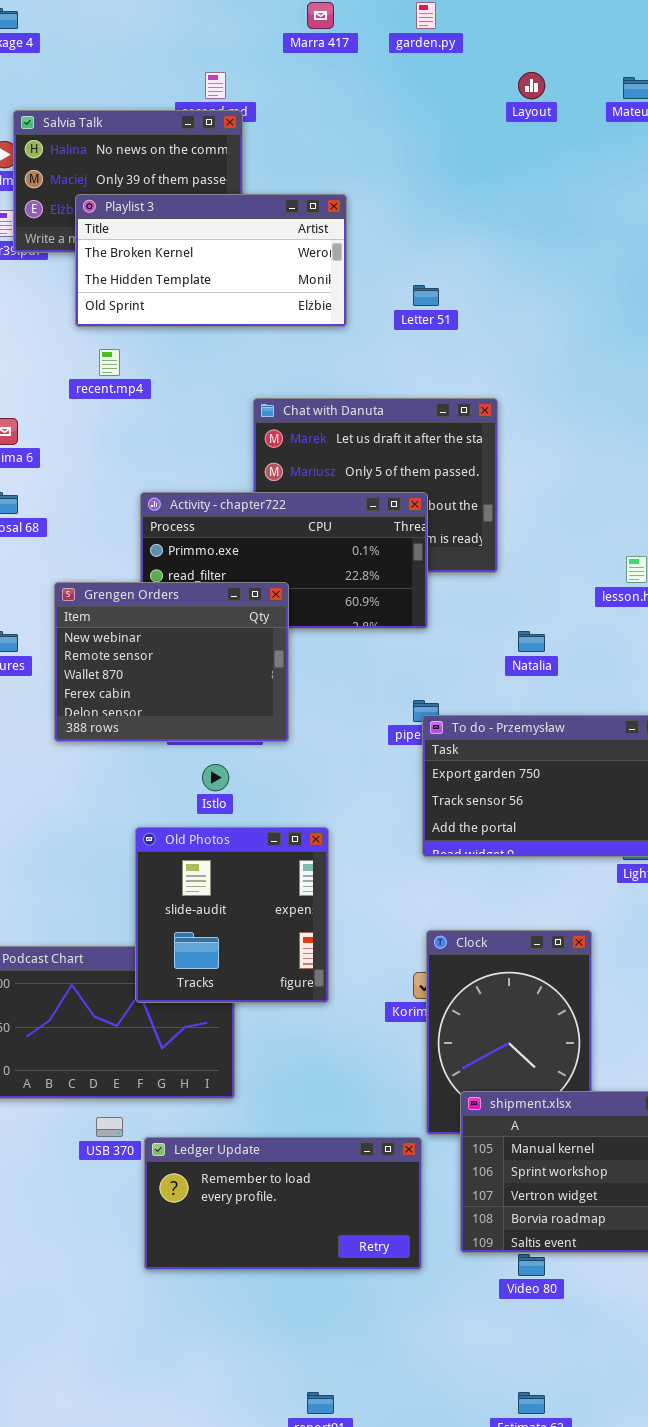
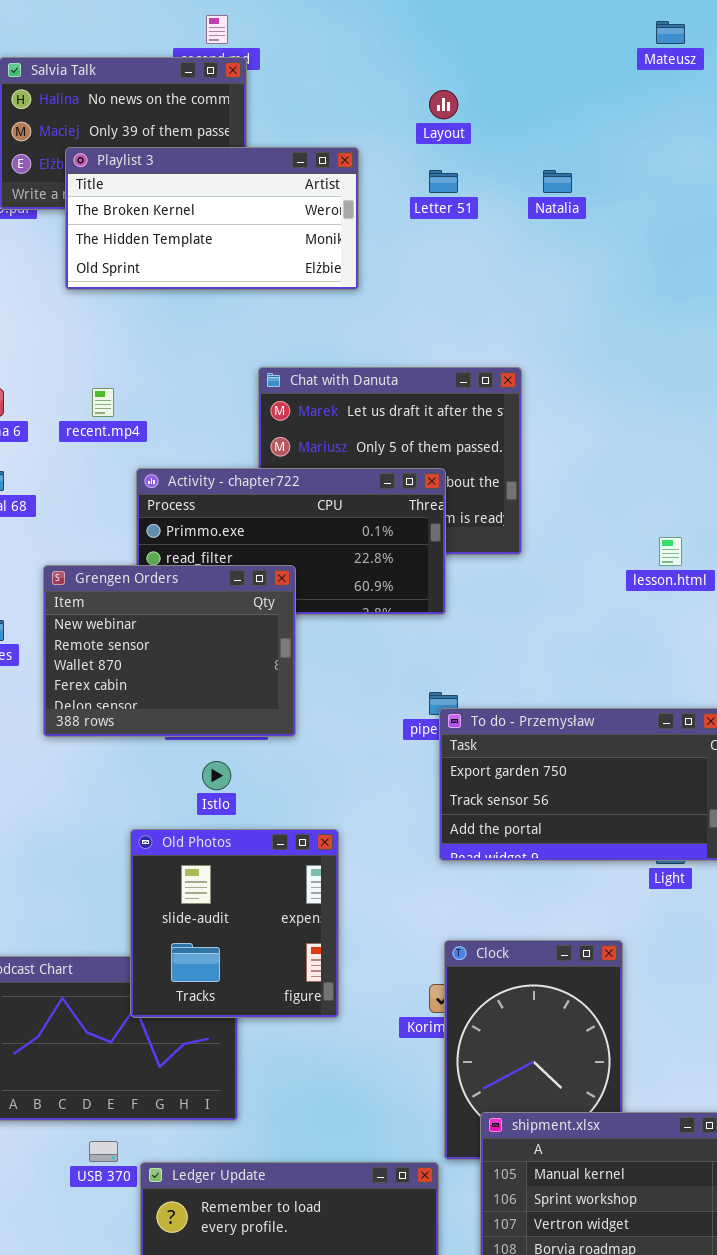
Layout: [518,72,545,99] -> [429,90,458,119], moved
Letter 51: [413,285,439,306] -> [429,170,458,193], moved
recent.mp4: [99,349,120,376] -> [92,388,114,417], moved
Natalia: [518,631,545,652] -> [543,170,572,193], moved

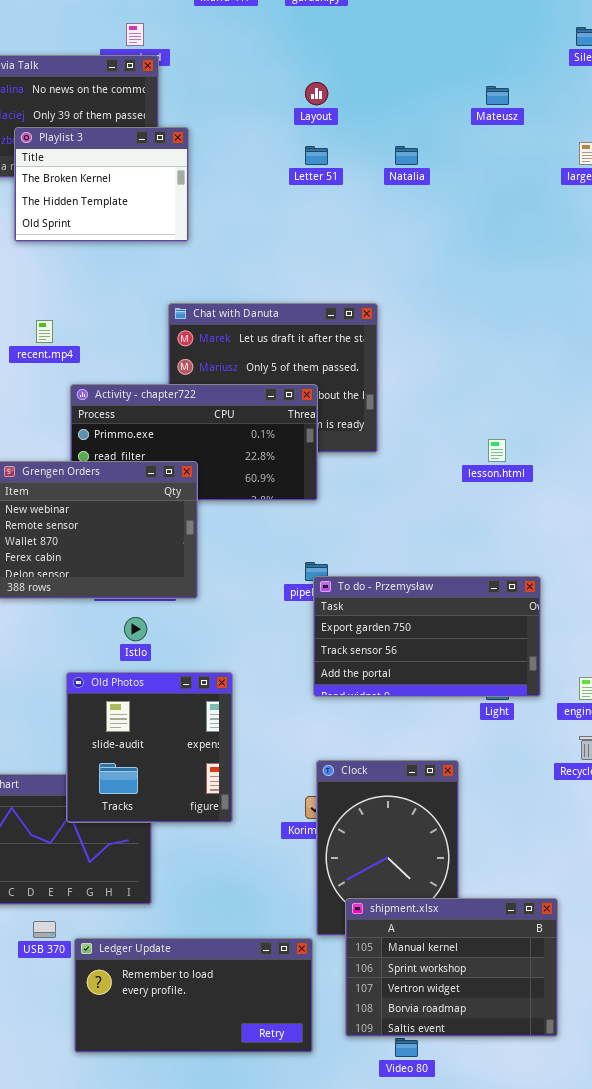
Mateusz: [656,21,685,44] -> [486,86,509,105], moved
Playlist 3: [65,147,359,290] -> [14,127,189,242], resized

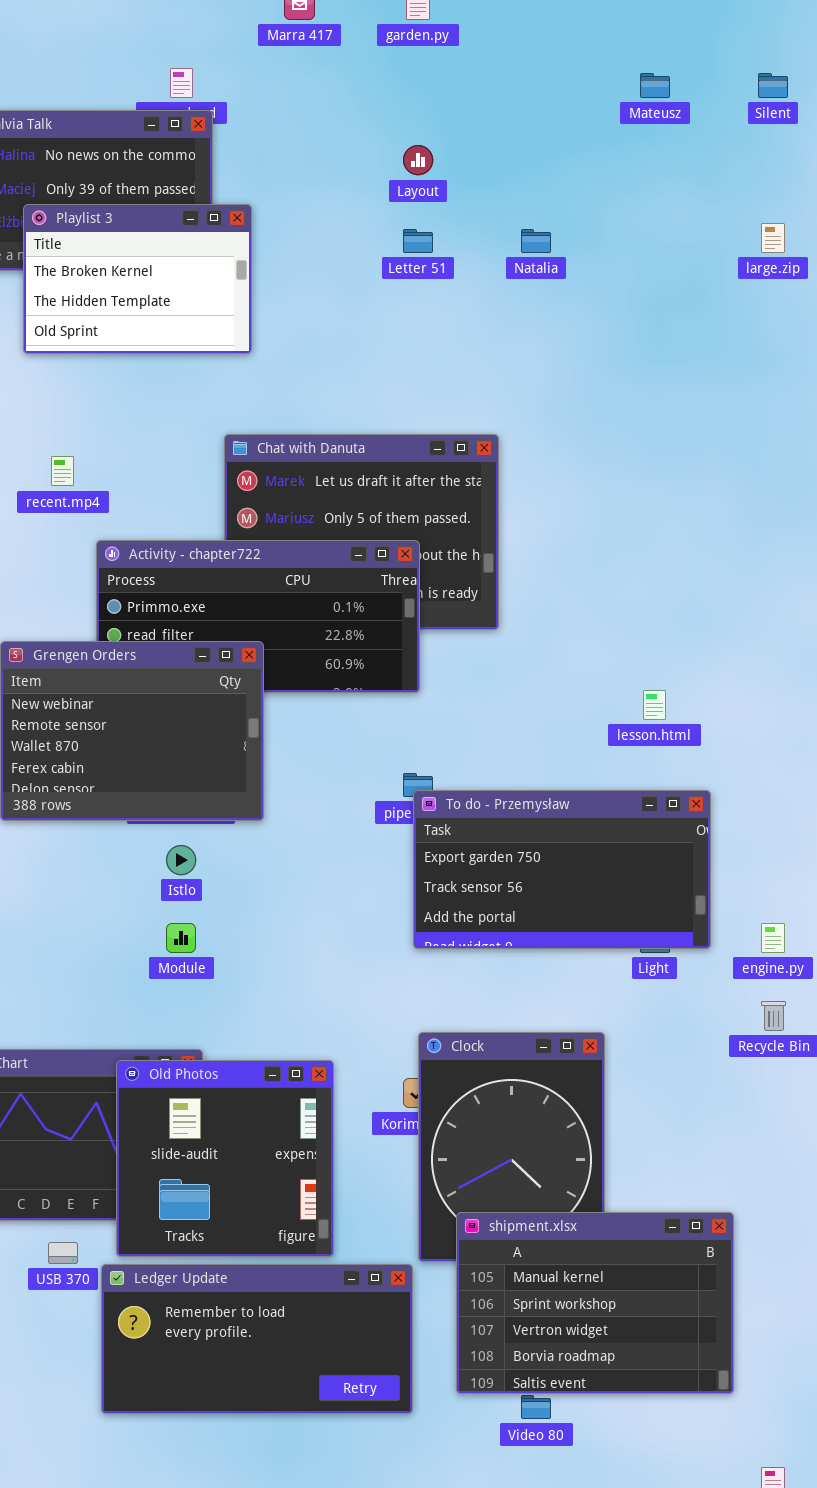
Mateusz: [486,86,509,105] -> [640,73,670,98], moved
lesson.html: [488,439,506,462] -> [643,690,666,720], moved
Old Photos: [66,672,233,823] -> [116,1060,334,1257], moved

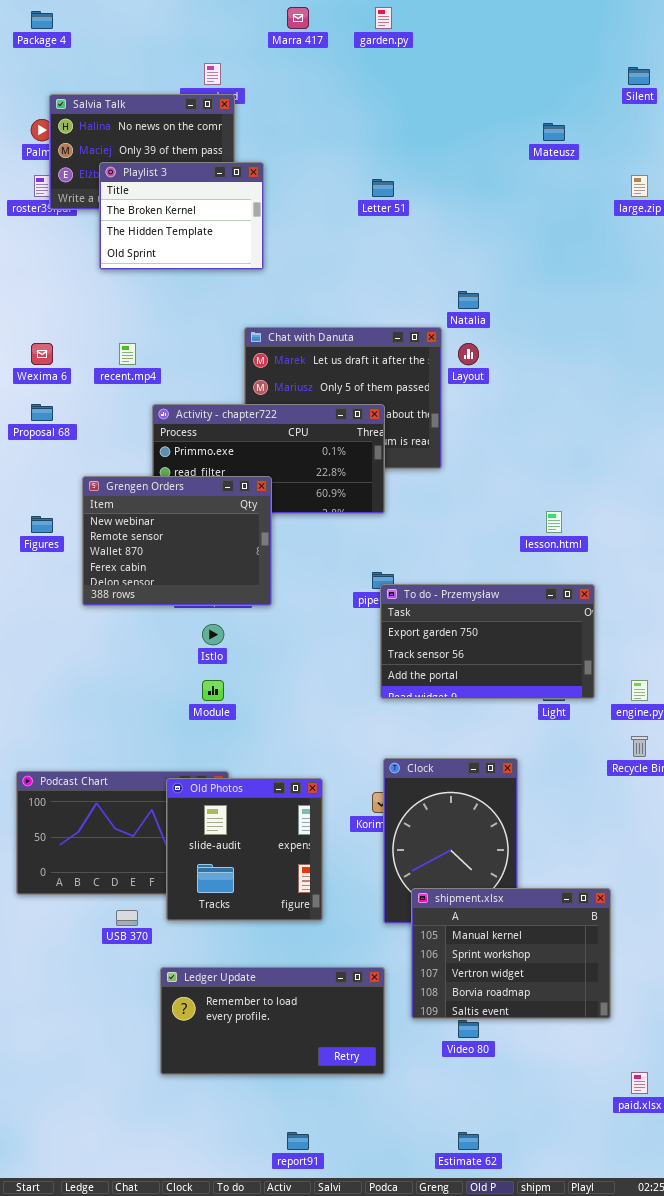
Mateusz: [640,73,670,98] -> [543,123,565,141], moved
Layout: [403,145,433,175] -> [458,343,479,365], moved
Natalia: [521,229,551,253] -> [458,291,479,309], moved
Ledger Update: [101,1264,413,1414] -> [160,967,385,1075], moved

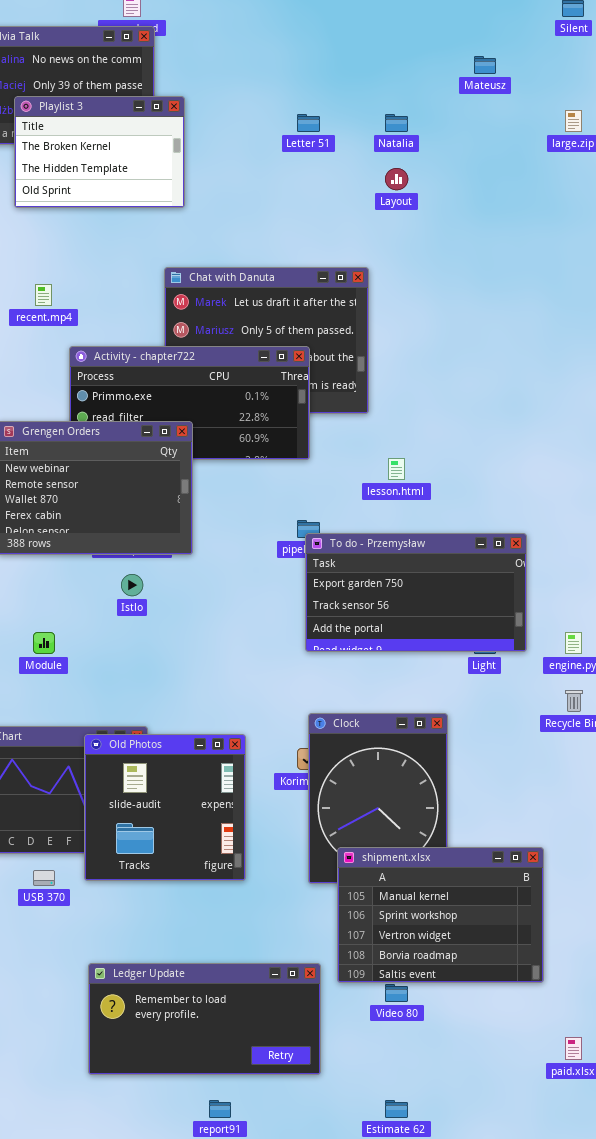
Natalia: [458,291,479,309] -> [385,114,408,132], moved
Layout: [458,343,479,365] -> [385,168,408,190], moved
lesson.html: [546,511,562,533] -> [388,458,405,480], moved
Module: [202,680,224,701] -> [33,632,55,654], moved
Ledger Update: [160,967,385,1075] -> [88,963,321,1075], moved

